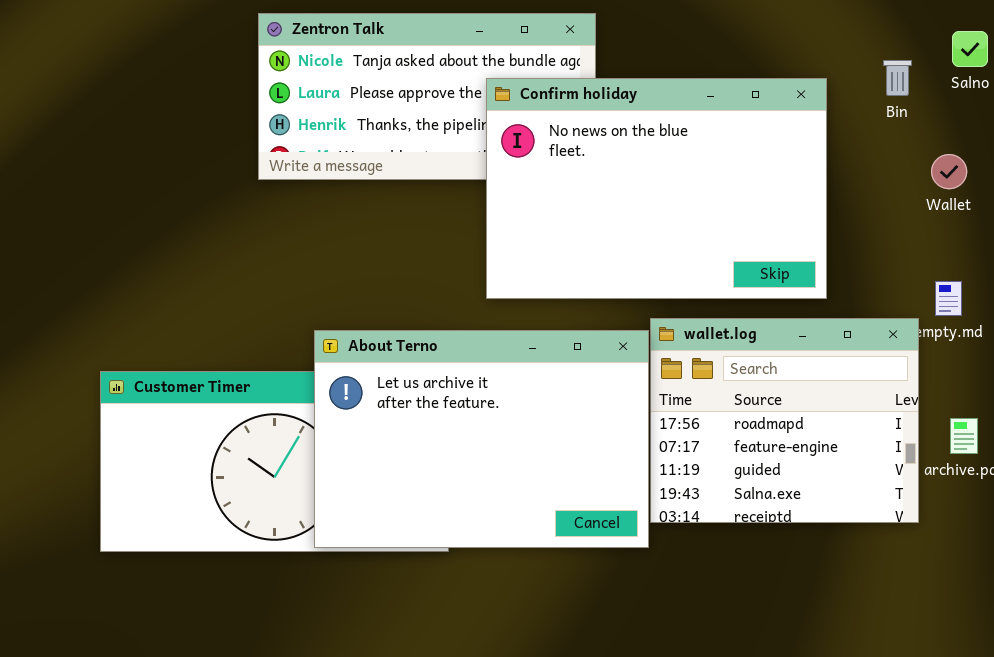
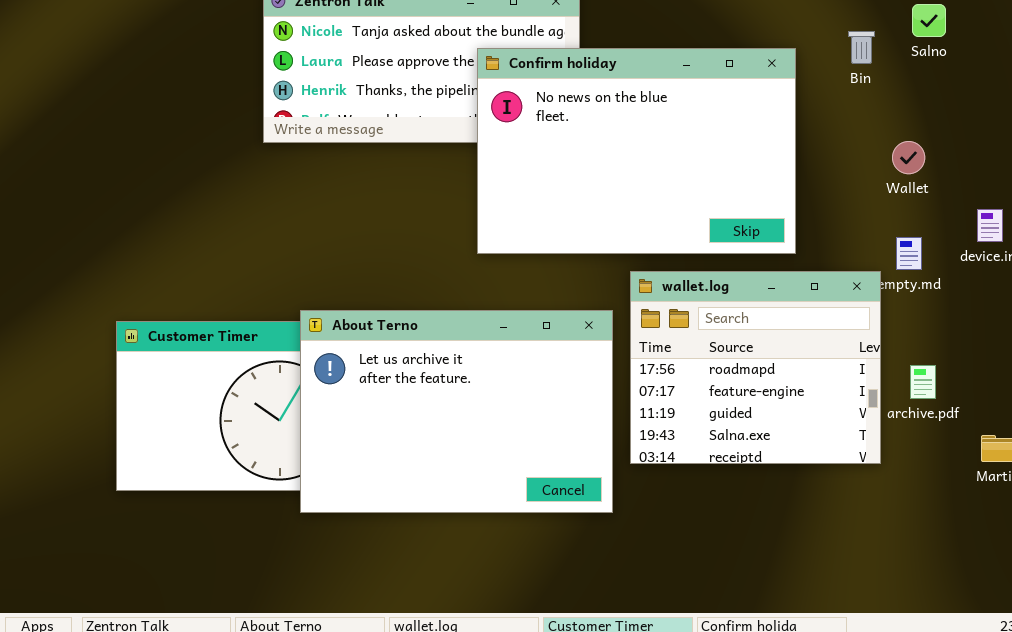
Wallet: [931,154,967,189] -> [892,141,925,174], moved
About Terno: [314,330,649,548] -> [300,310,613,513], moved

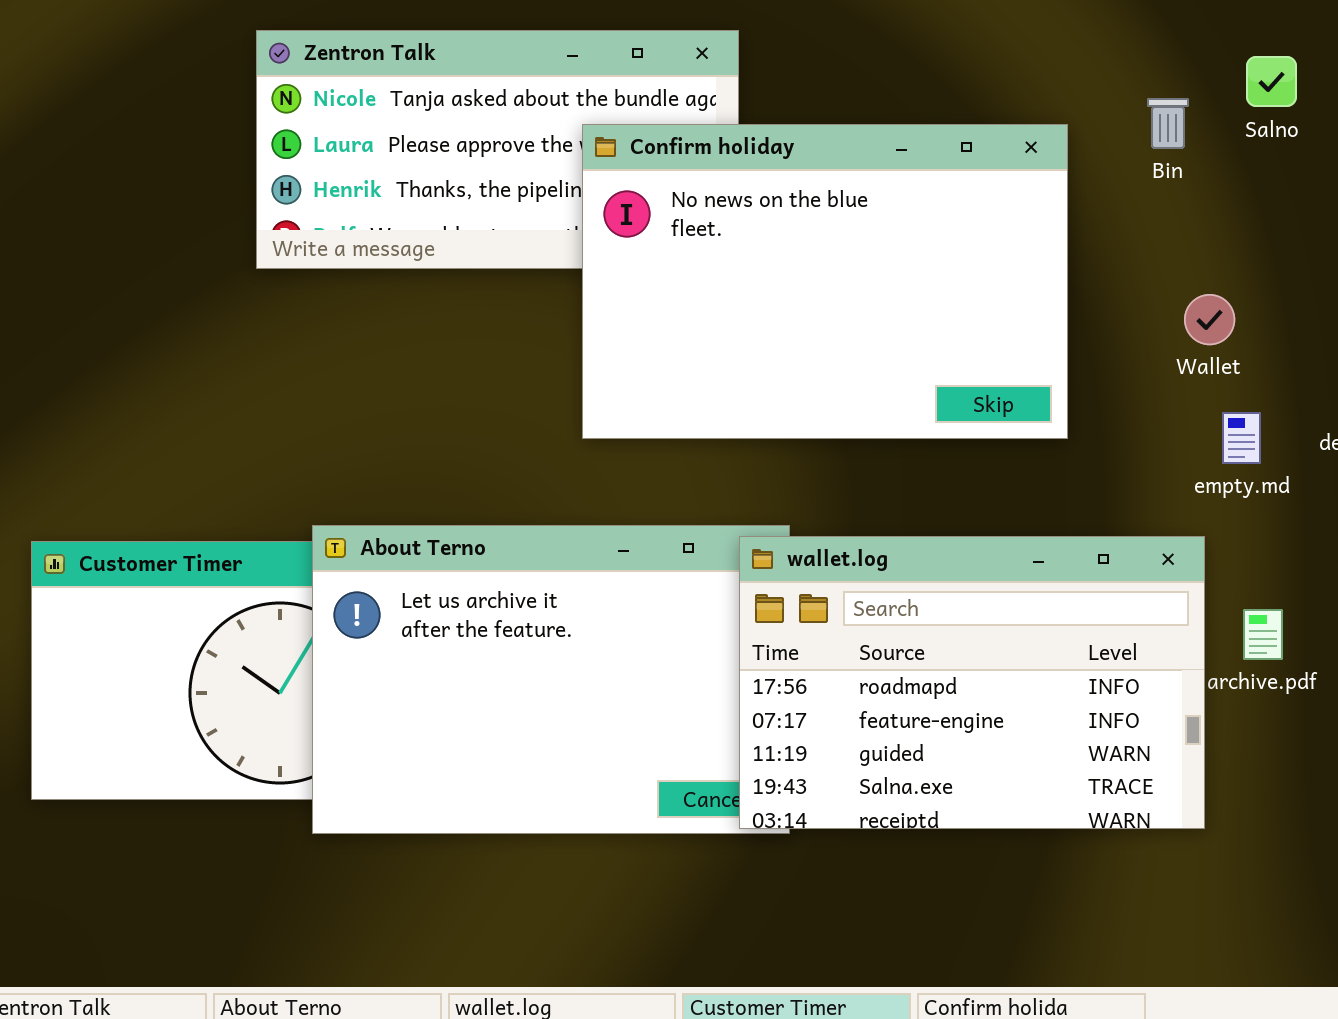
Wallet: [892,141,925,174] -> [1184,294,1235,345], moved
wallet.log: [630,271,881,464] -> [739,536,1205,829], moved, resized

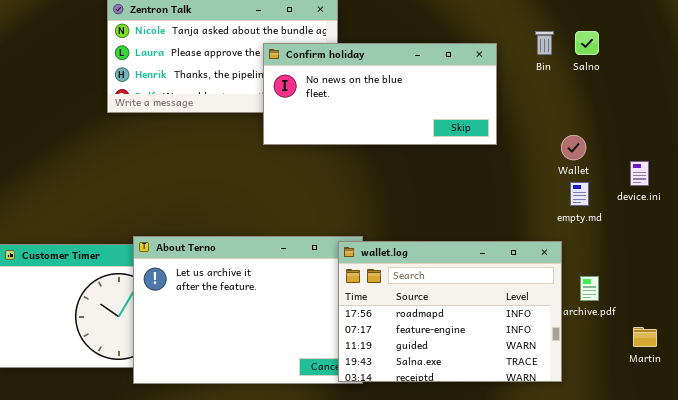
Salno: [1246,56,1297,107] -> [575,31,599,55], moved
Confirm holiday: [582,124,1068,439] -> [263,43,497,145], resized
Wallet: [1184,294,1235,345] -> [561,135,586,160], moved

